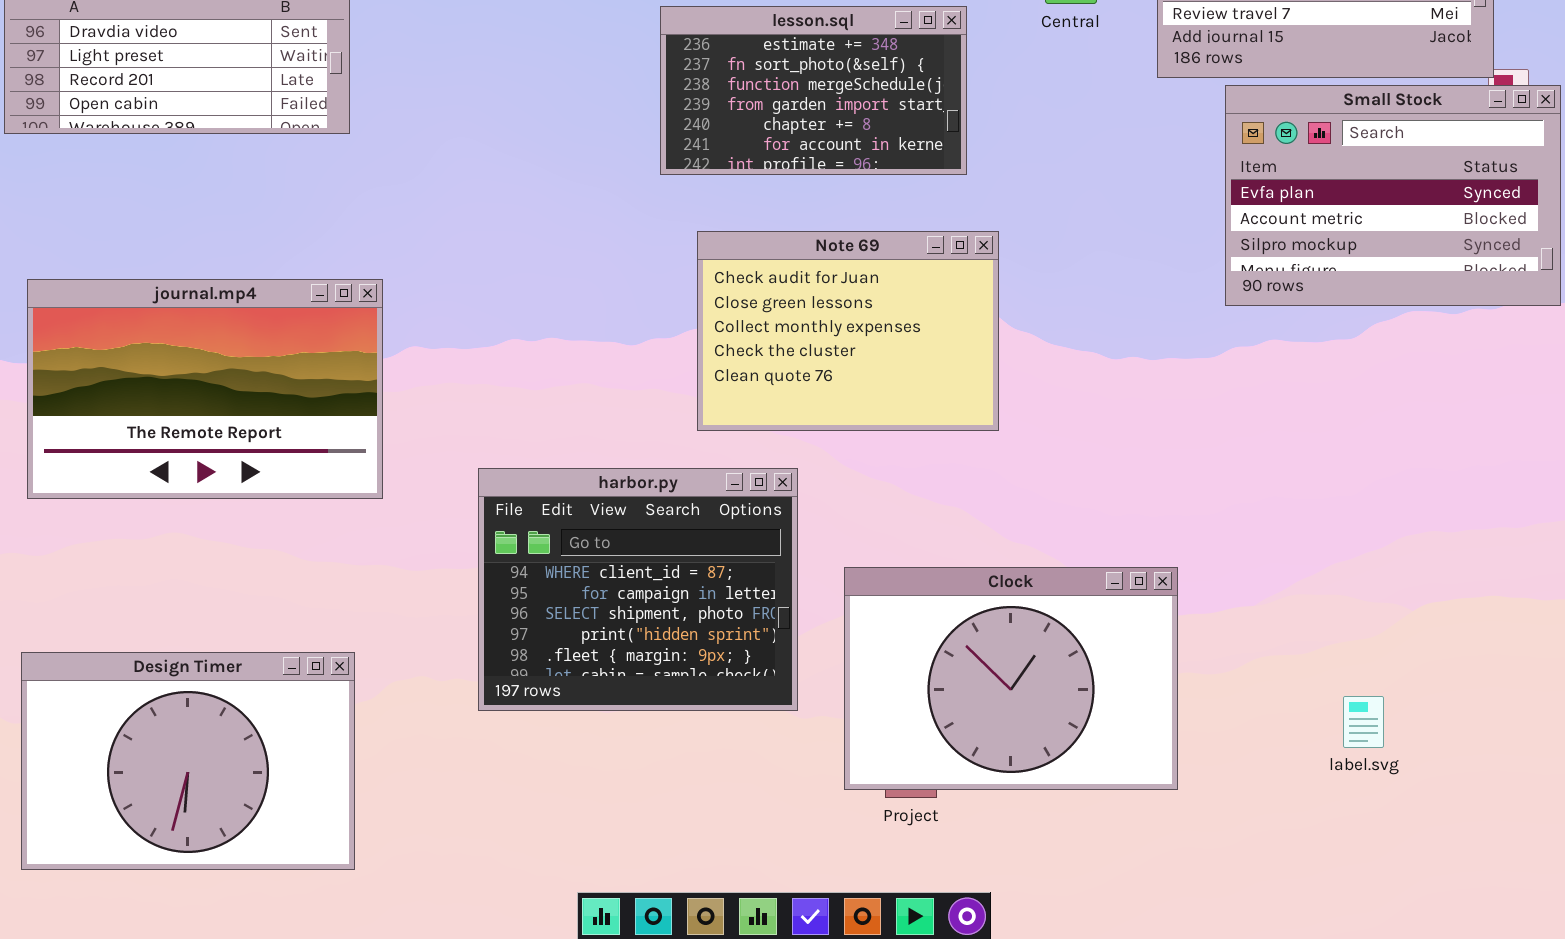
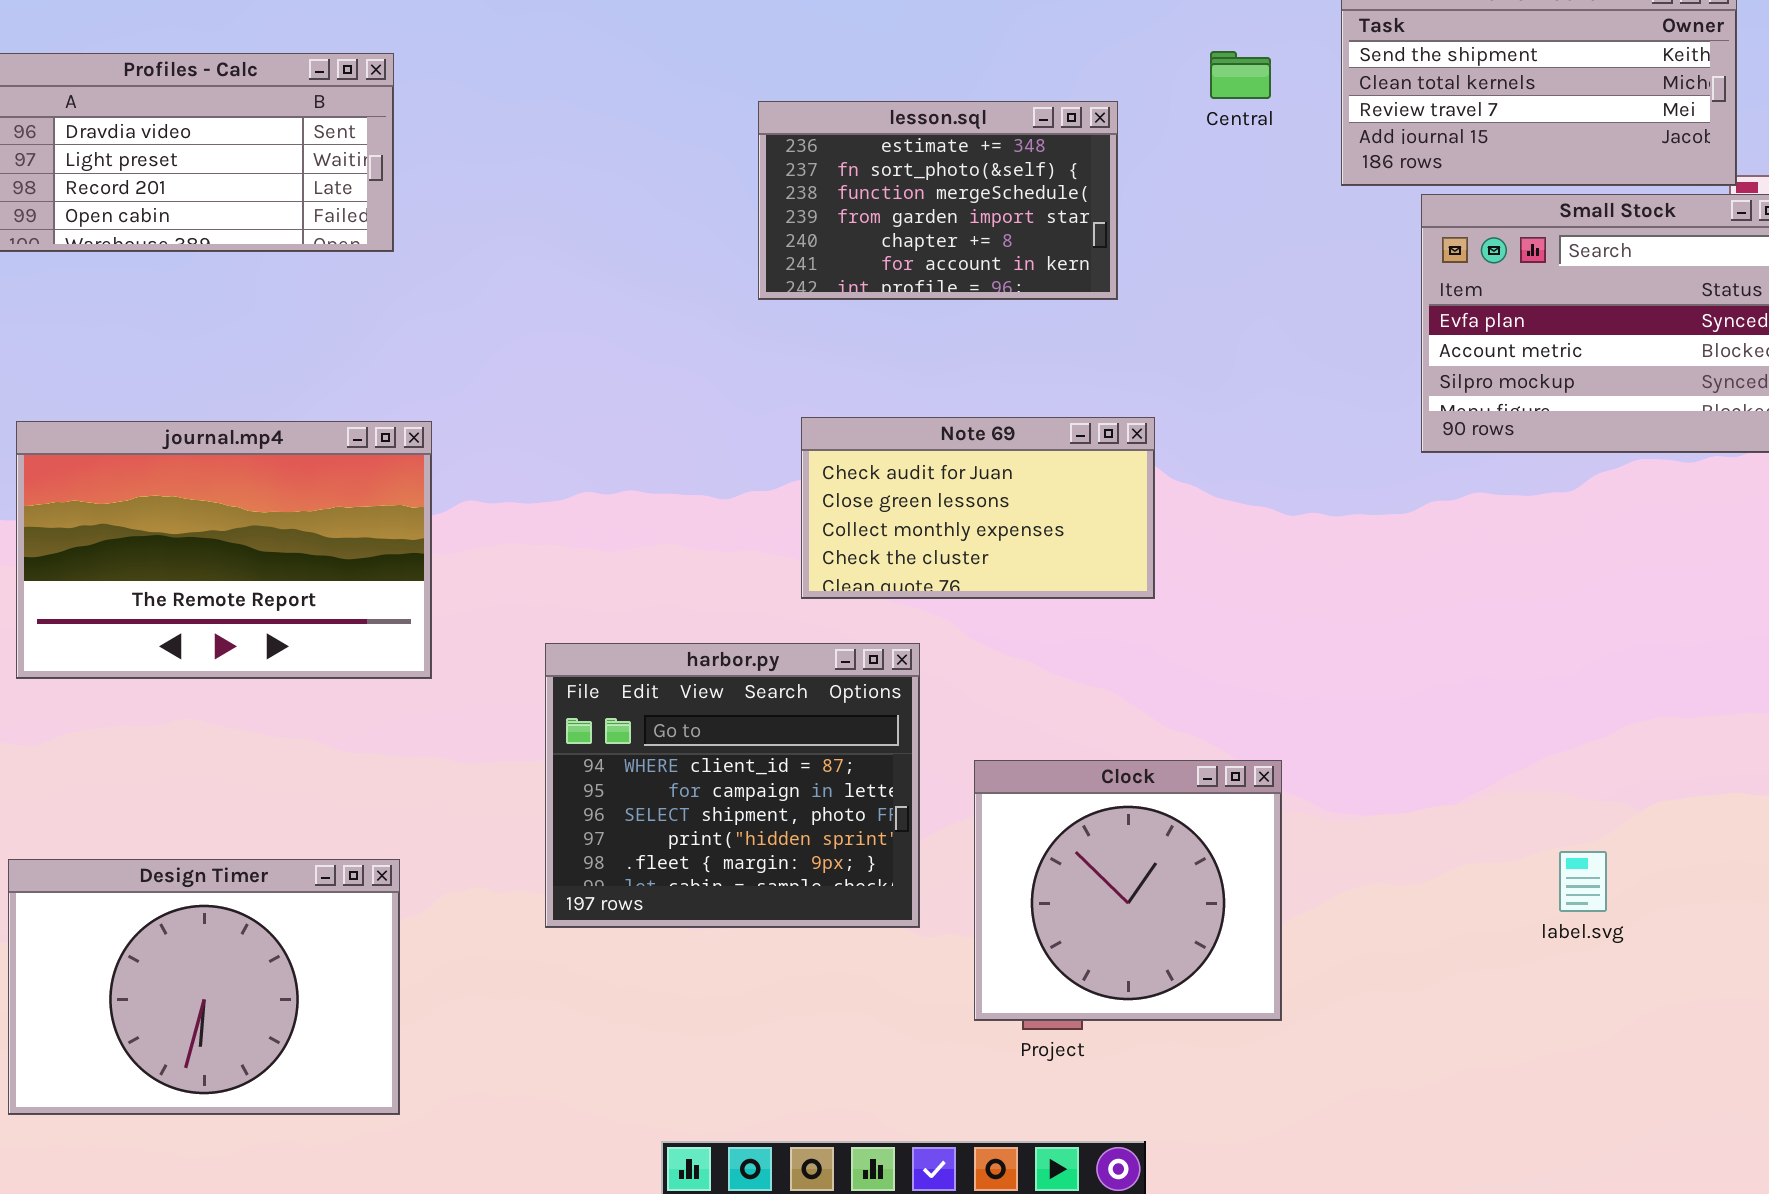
Note 69: [697,231,999,431] -> [801,417,1155,599], resized
Clock: [844,567,1178,790] -> [974,760,1282,1021], resized
label.svg: [1343,696,1384,748] -> [1559,851,1607,912], moved

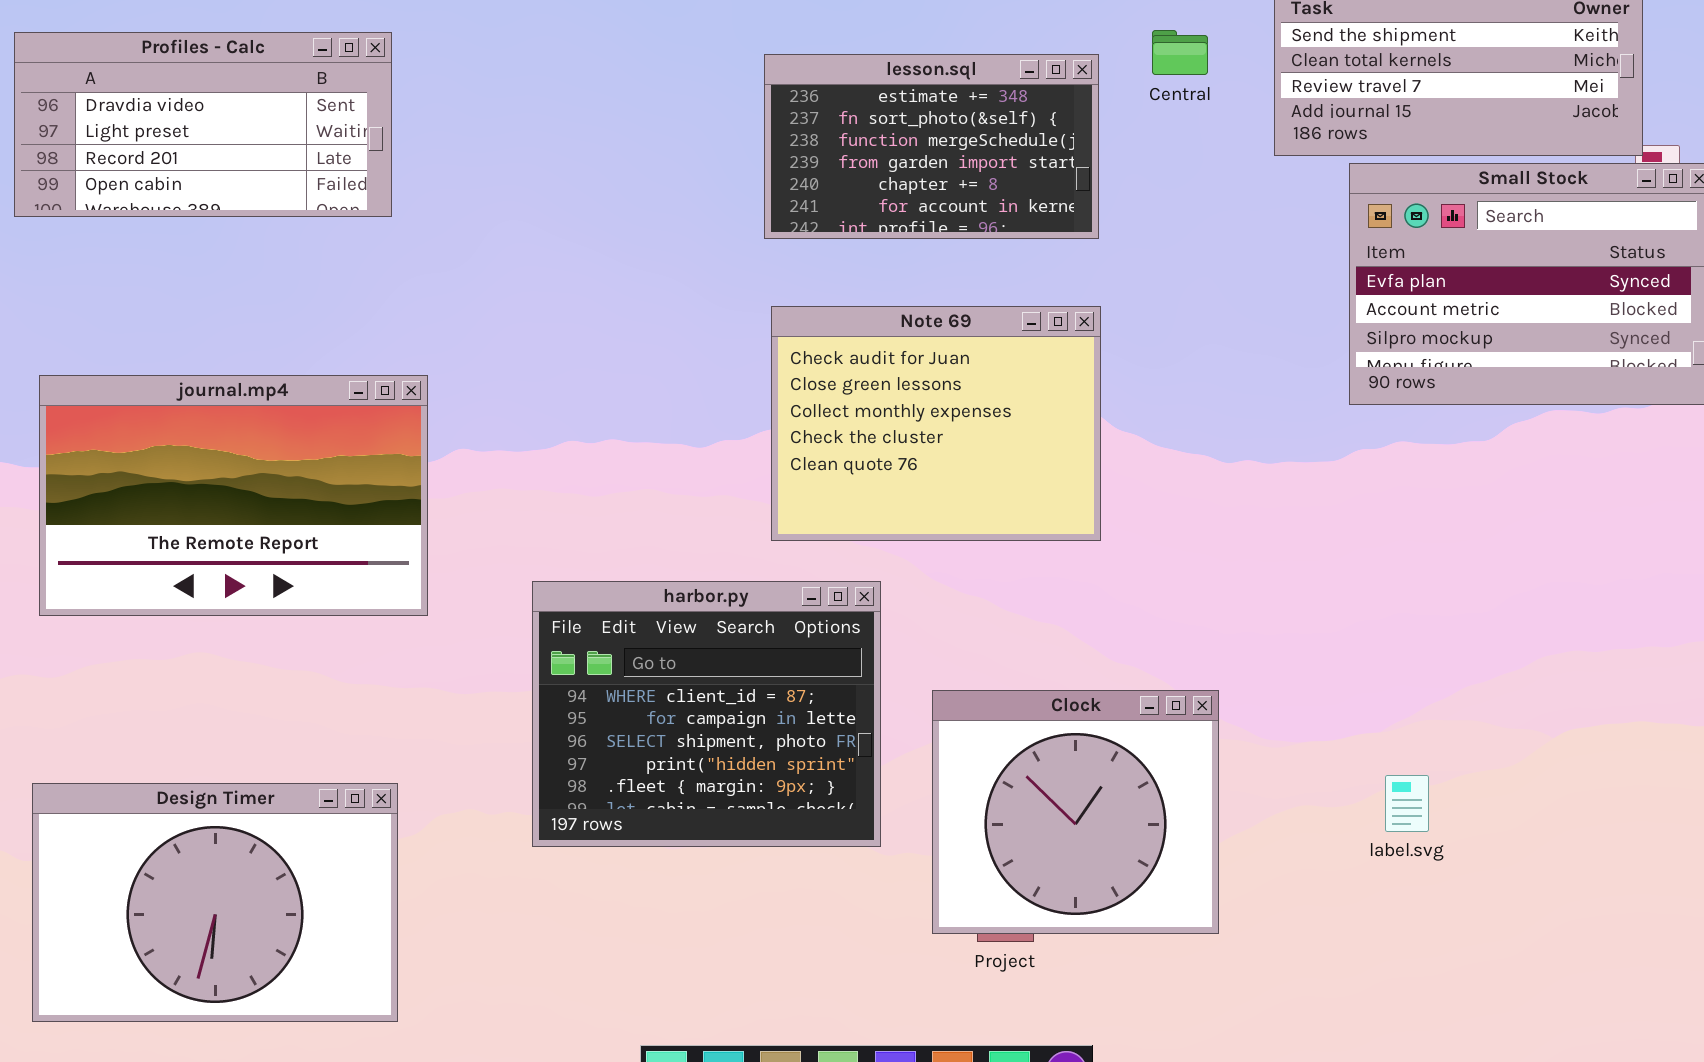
lesson.sql: [758,101,1118,300] -> [764,54,1099,239], moved
Note 69: [801,417,1155,599] -> [771,306,1101,541], resized
label.svg: [1559,851,1607,912] -> [1385,775,1429,832], moved

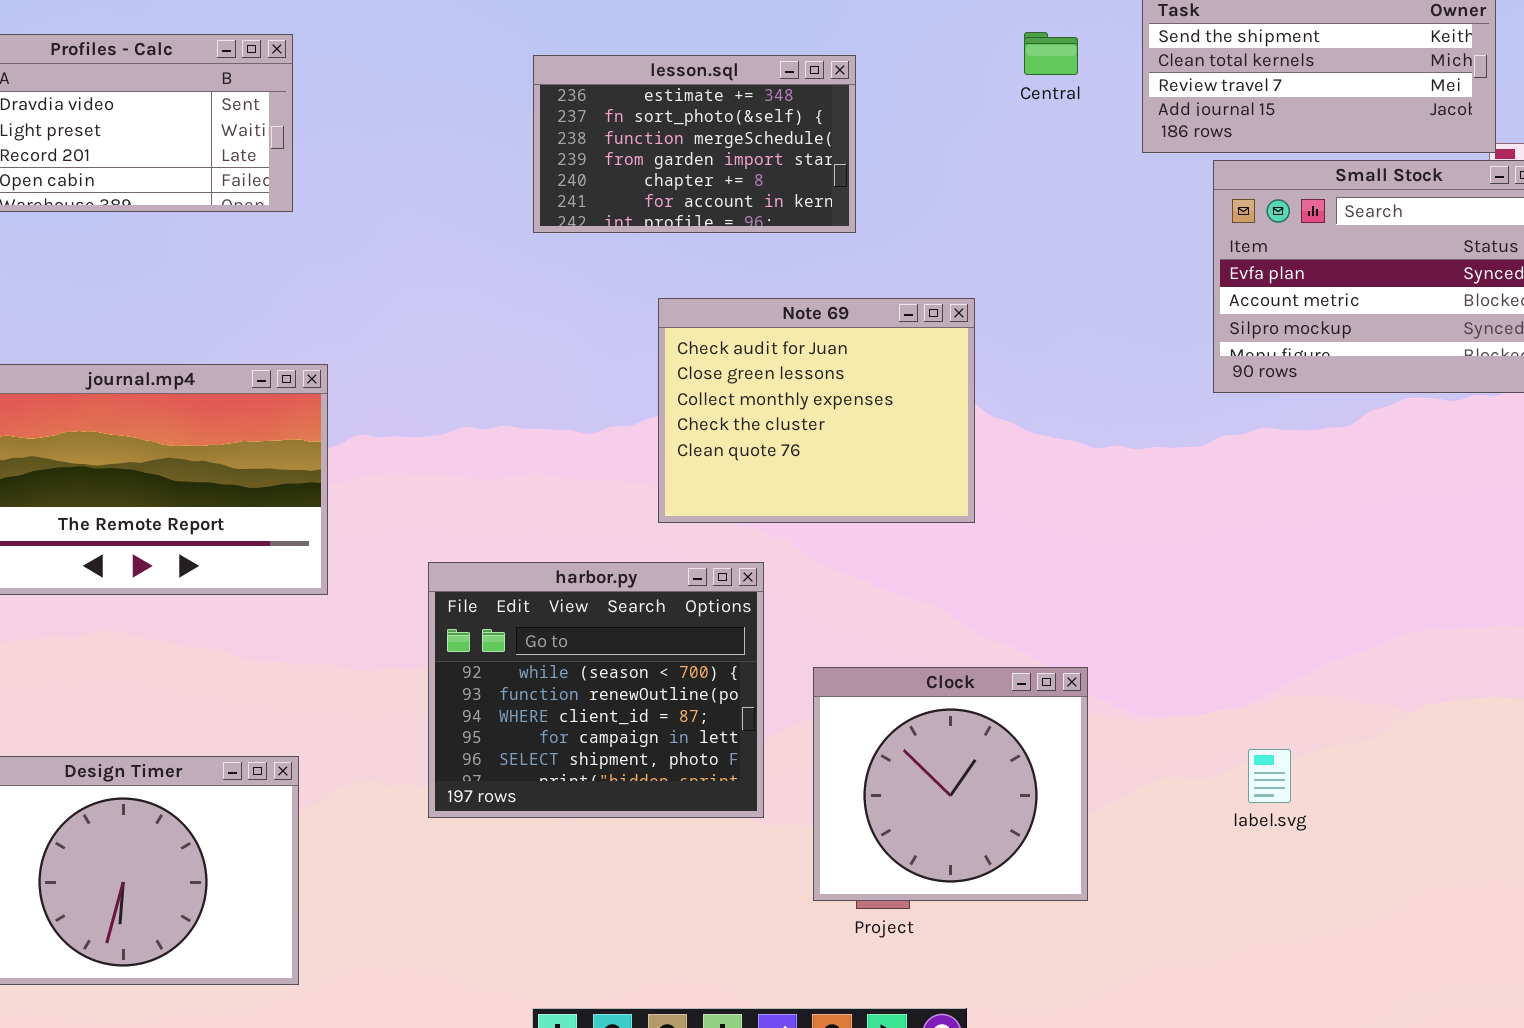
lesson.sql: [764,54,1099,239] -> [533,55,856,233], moved
harbor.py: [532,581,881,847] -> [428,562,764,818], scrolled up 2 rows

